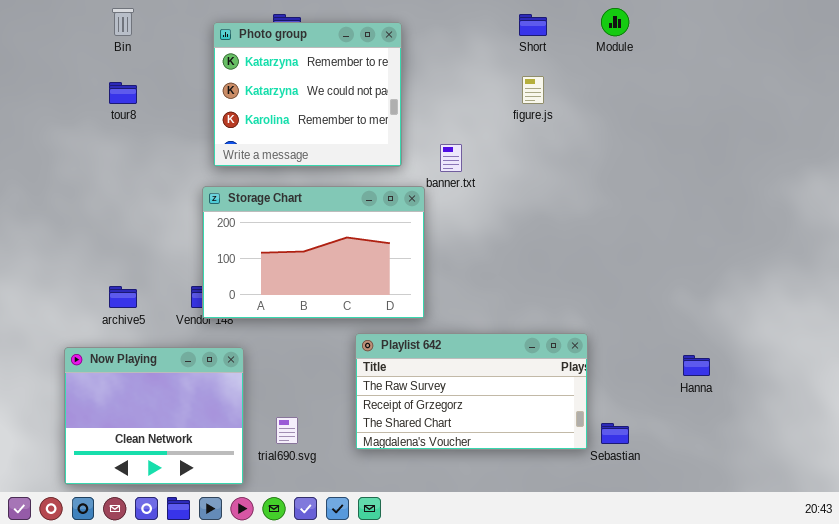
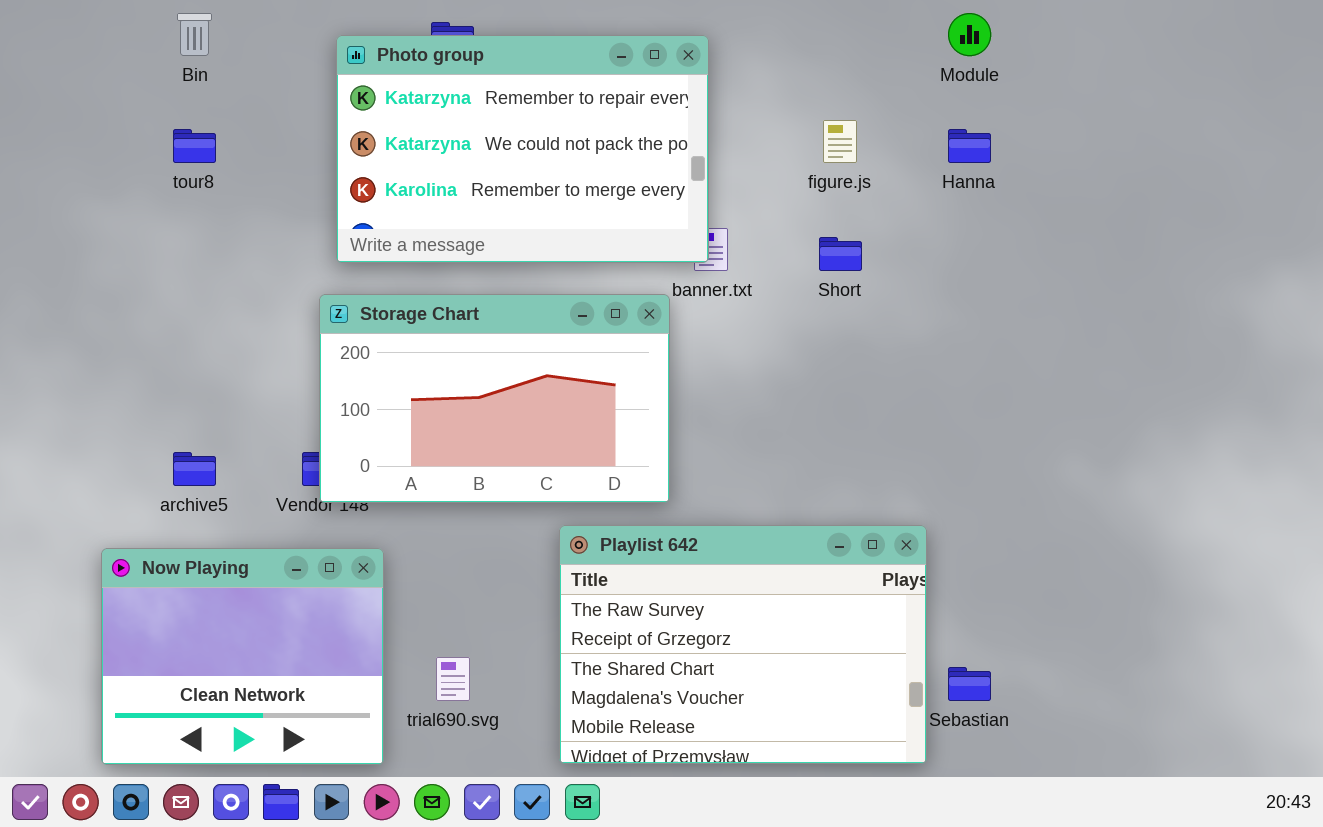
Short: [519,14,547,36] -> [819,237,862,271], moved
Photo group: [213,22,402,167] -> [336,35,709,263], resized
Playlist 642: [355,333,588,450] -> [559,525,927,764], resized
Hanna: [683,355,710,376] -> [948,129,991,163], moved

